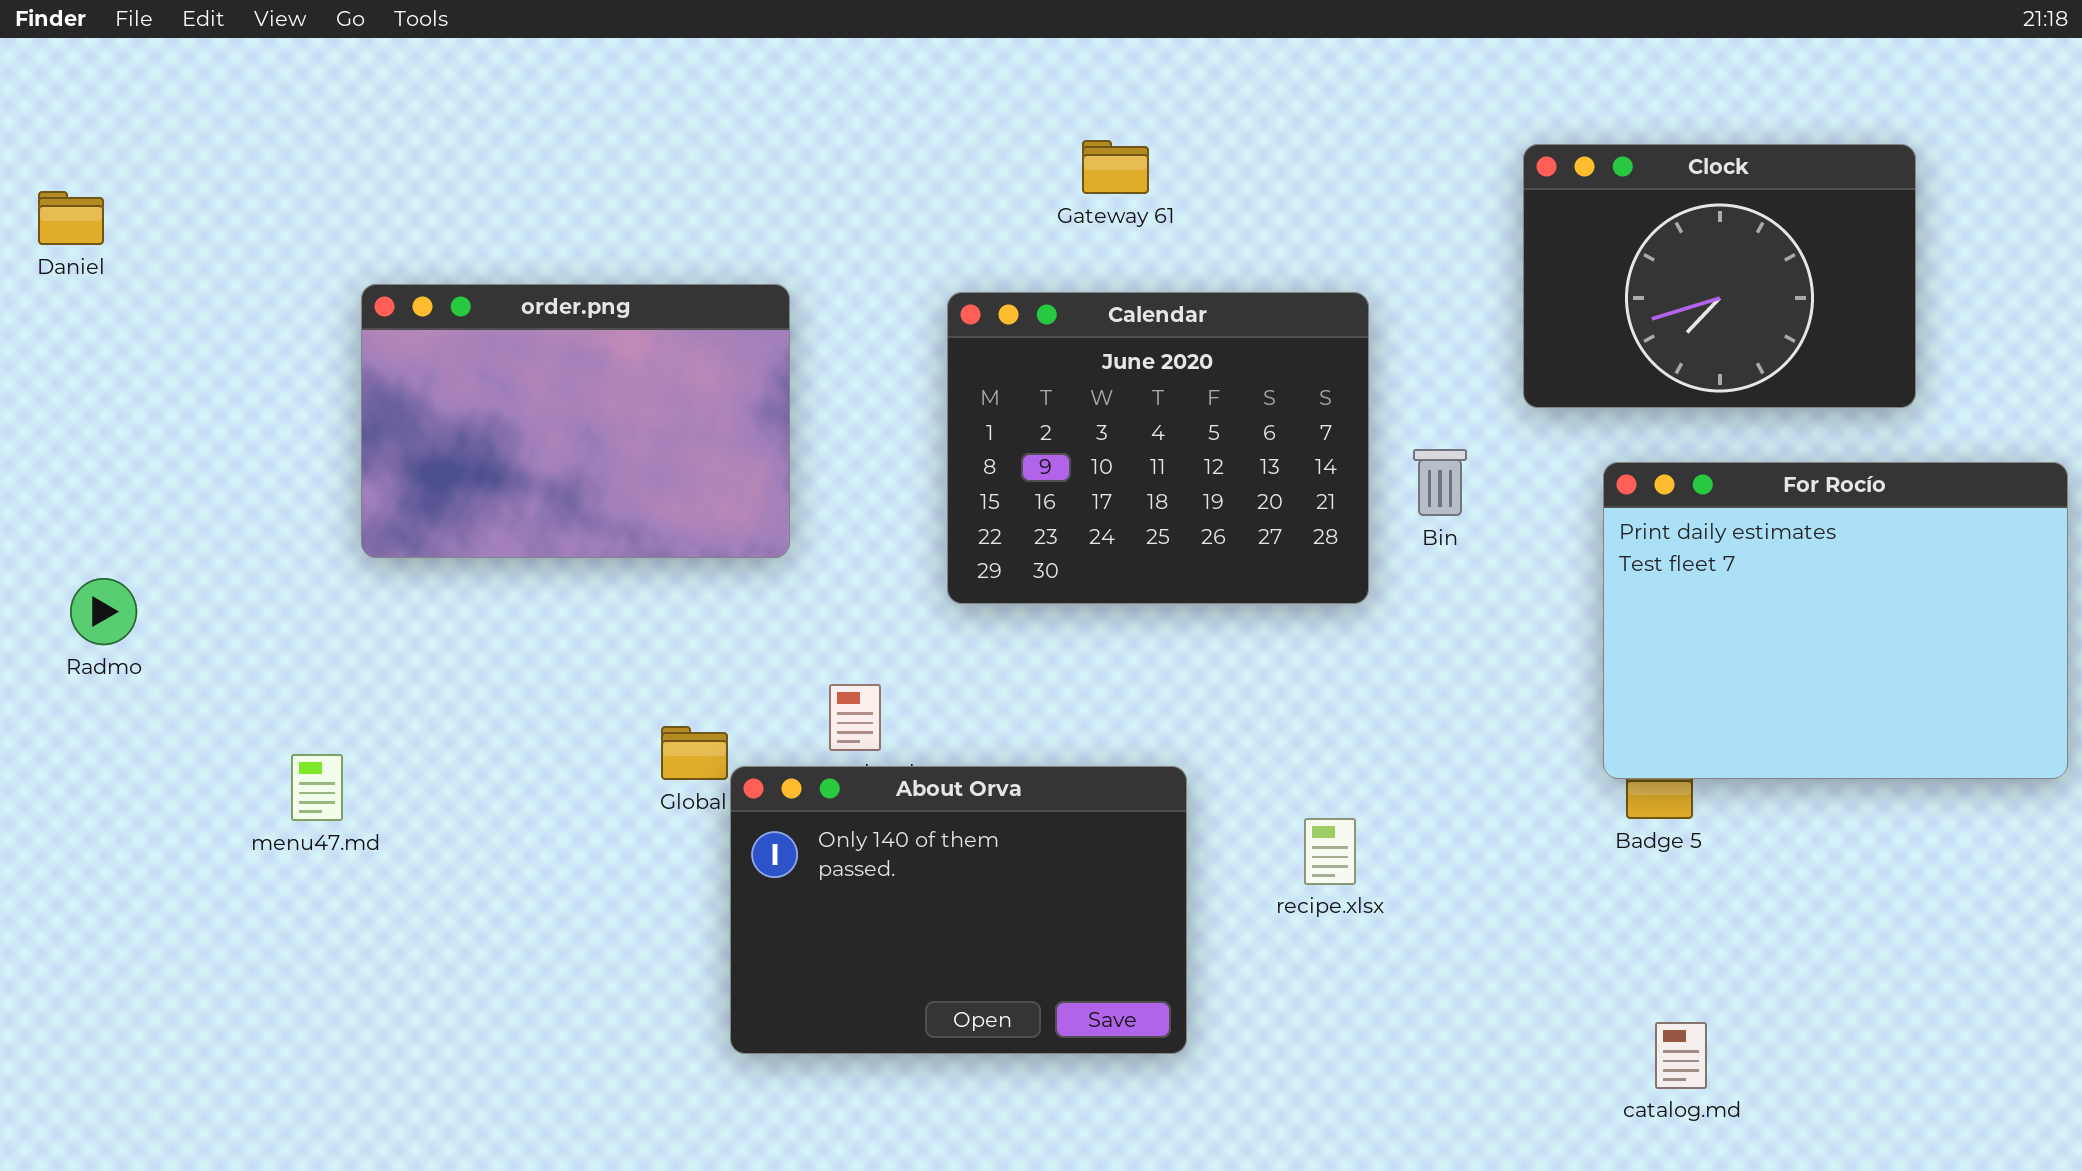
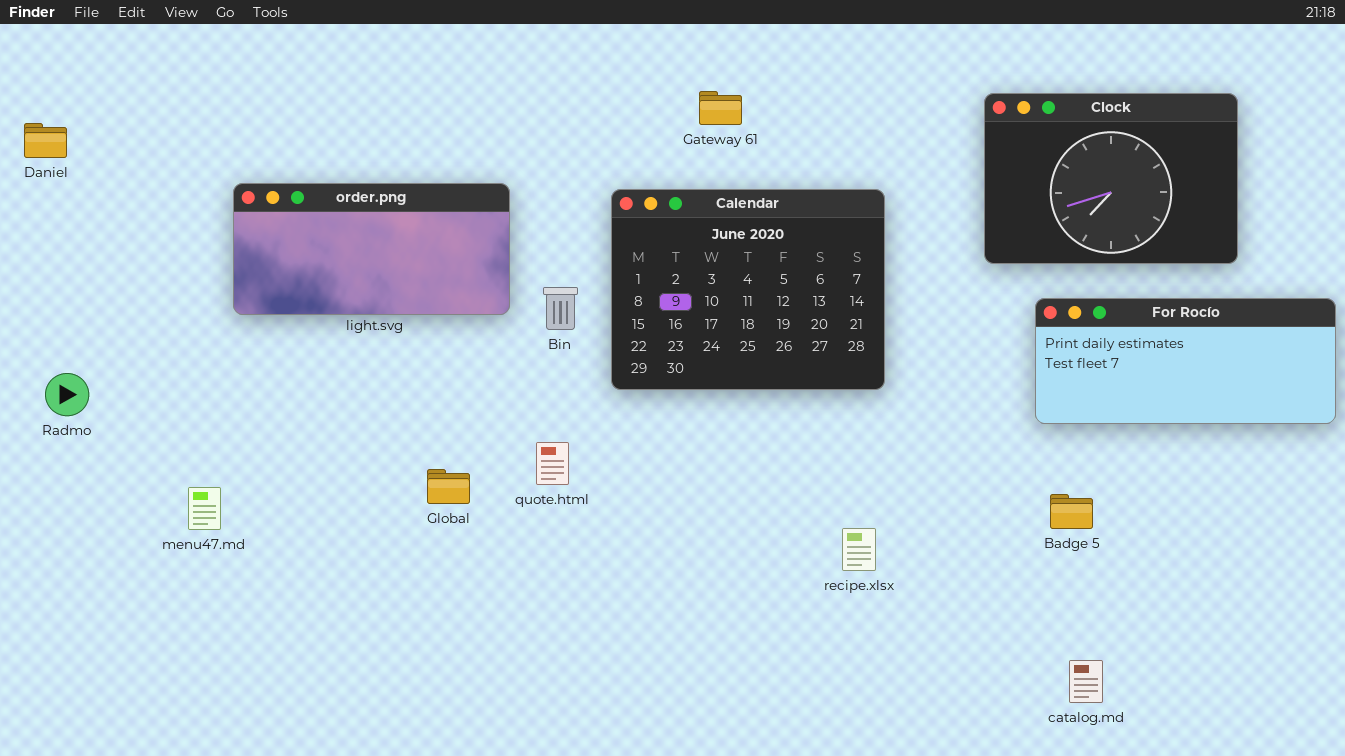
order.png: [361,284,790,558] -> [233,183,510,315], resized
Bin: [1413,449,1467,516] -> [543,287,578,330], moved
For Rocío: [1603,462,2068,779] -> [1035,298,1336,424], resized
About Orva: [730,766,1187,1054] -> none, closed

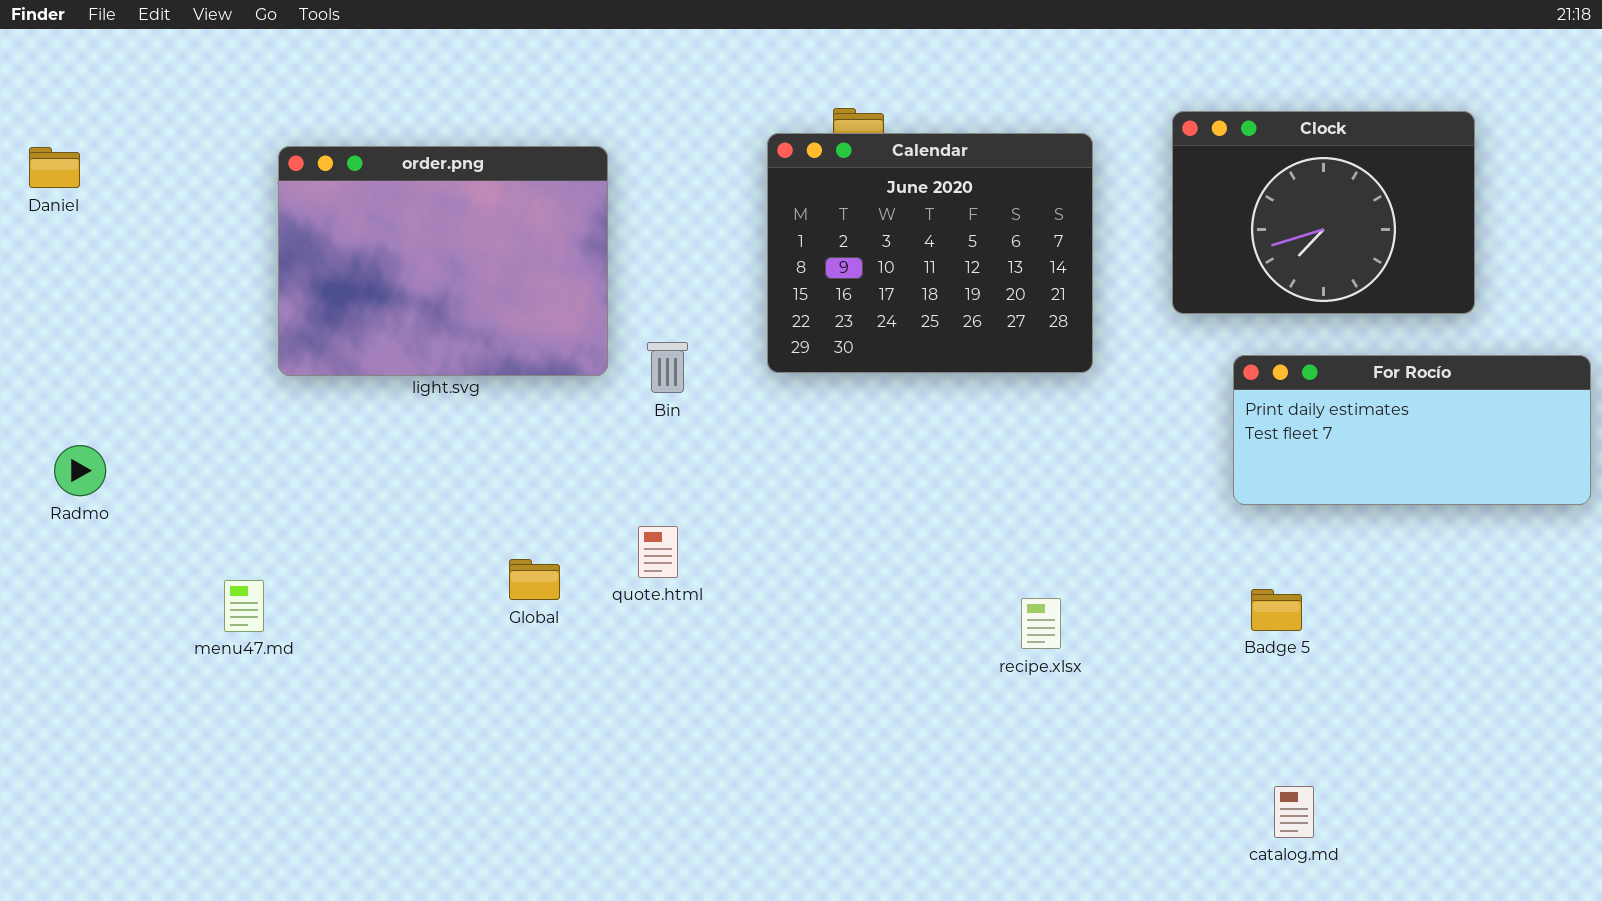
order.png: [233,183,510,315] -> [278,146,608,376], resized
Calendar: [611,189,885,390] -> [767,133,1093,373], moved
recipe.xlsx: [842,528,876,571] -> [1021,598,1061,649], moved

